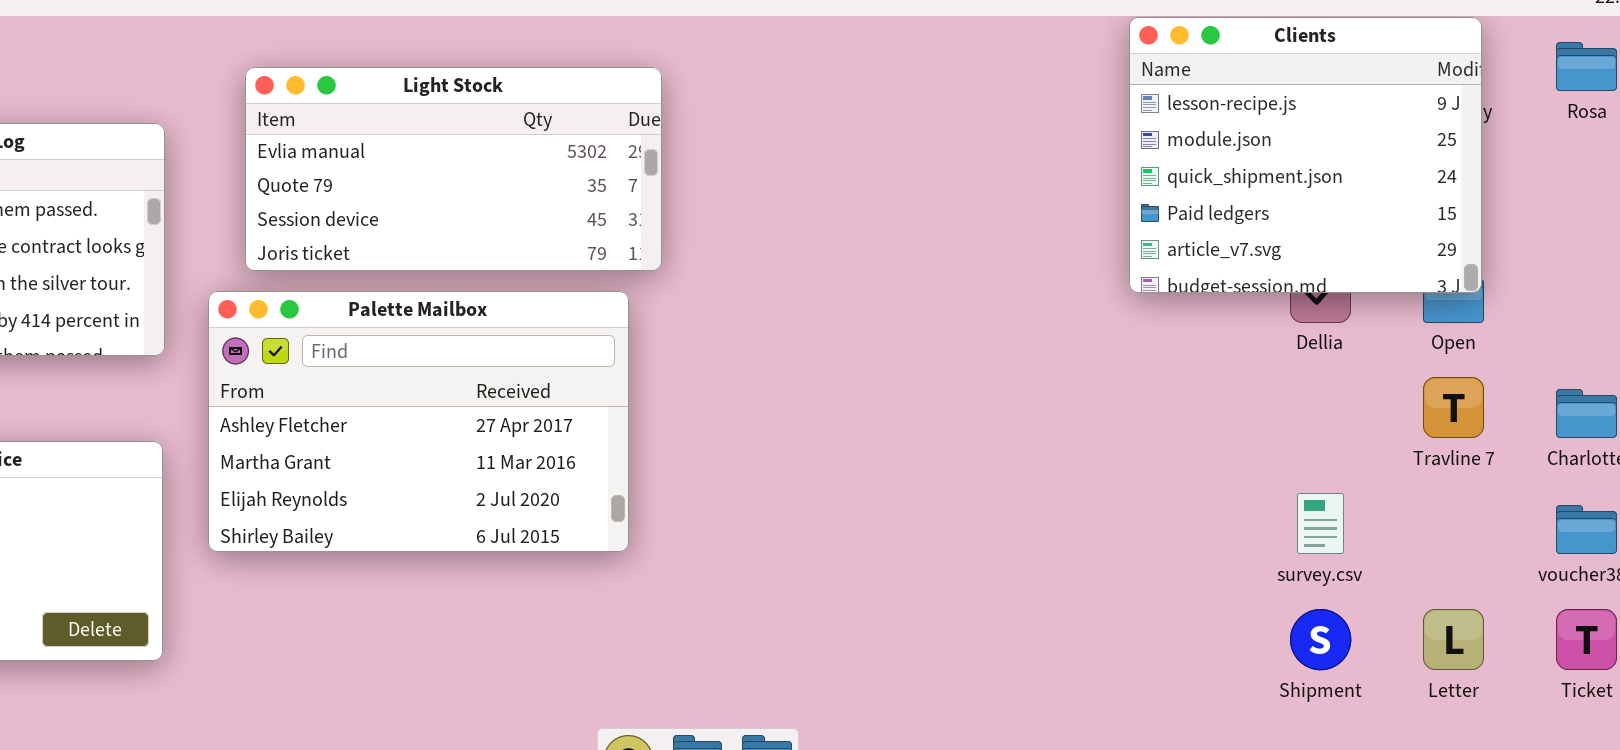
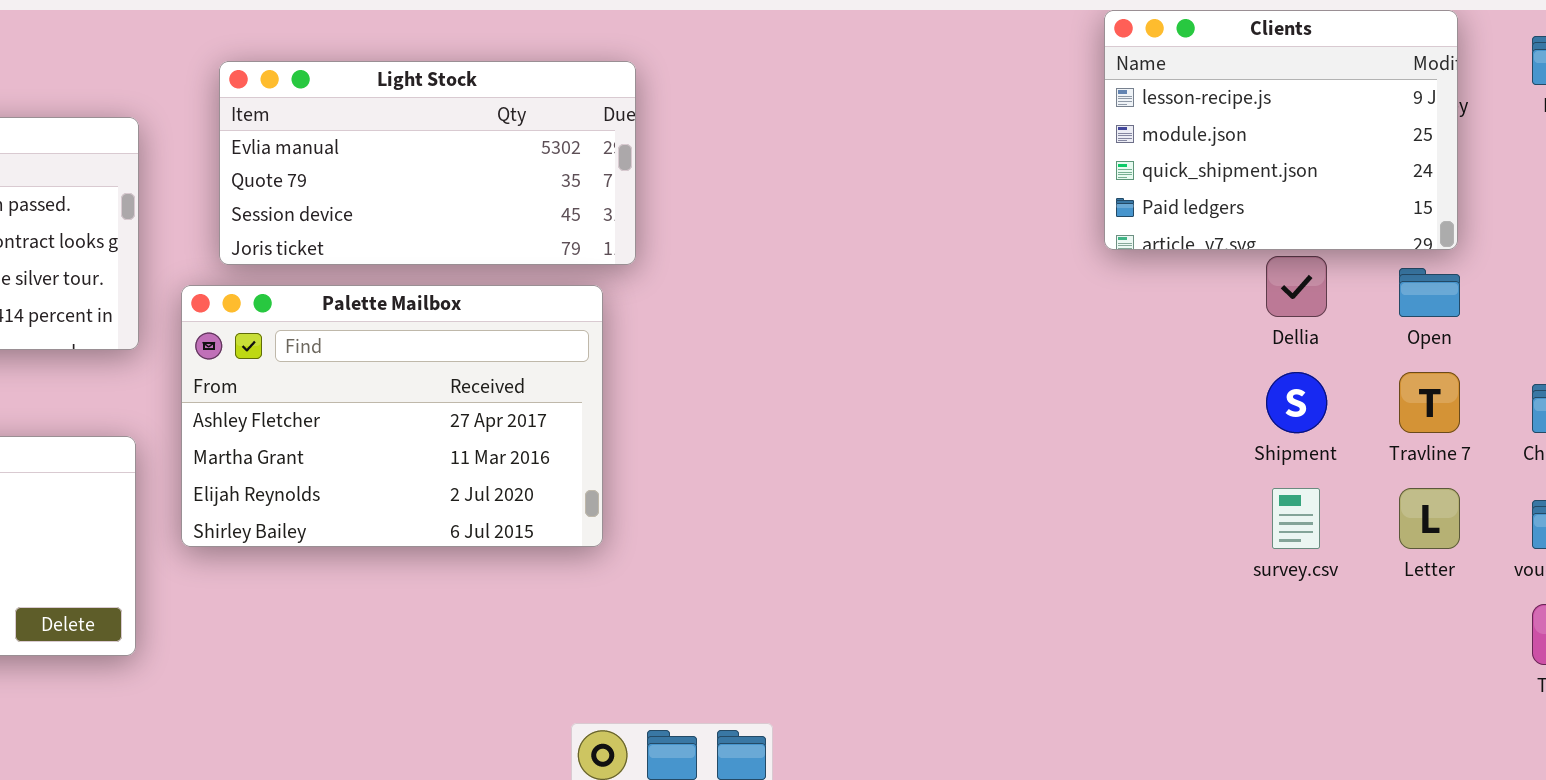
Clients: [1129,17,1482,293] -> [1104,10,1458,250], resized
Shipment: [1290,609,1351,670] -> [1266,372,1327,433], moved
Letter: [1423,609,1484,670] -> [1399,488,1460,549], moved

